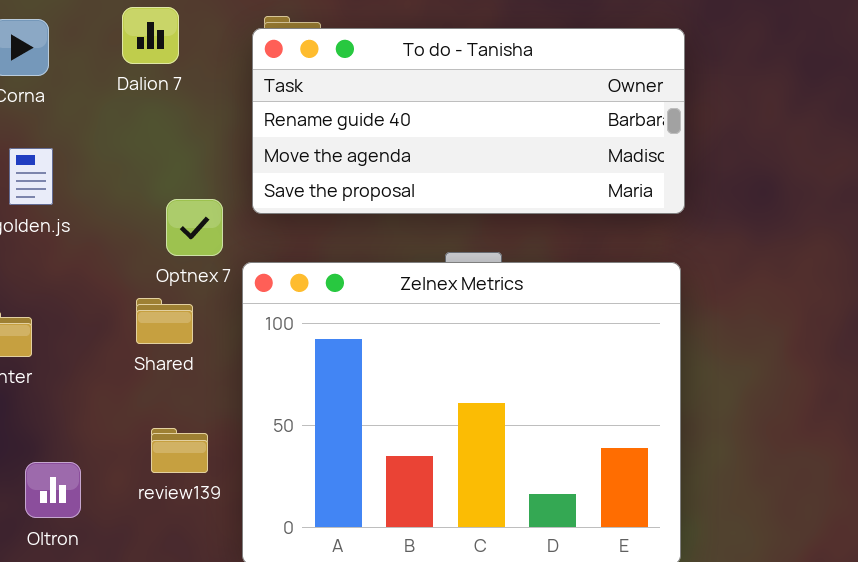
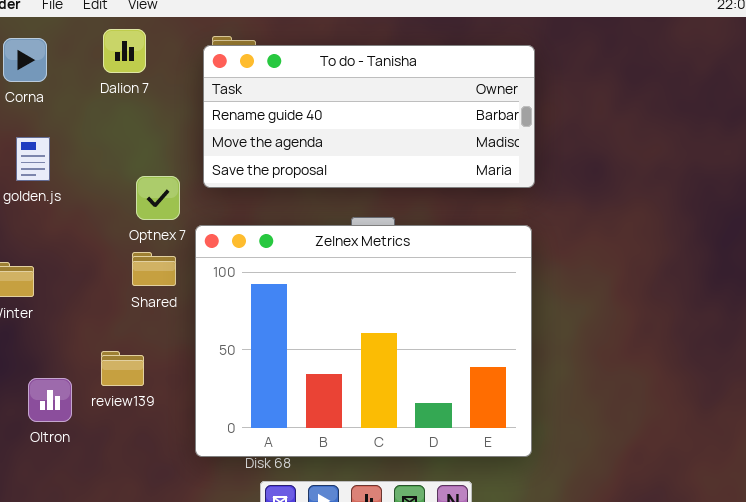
Shared: [136,298,193,344] -> [132,252,176,286], moved
review139: [151,428,208,473] -> [101,351,144,386], moved

